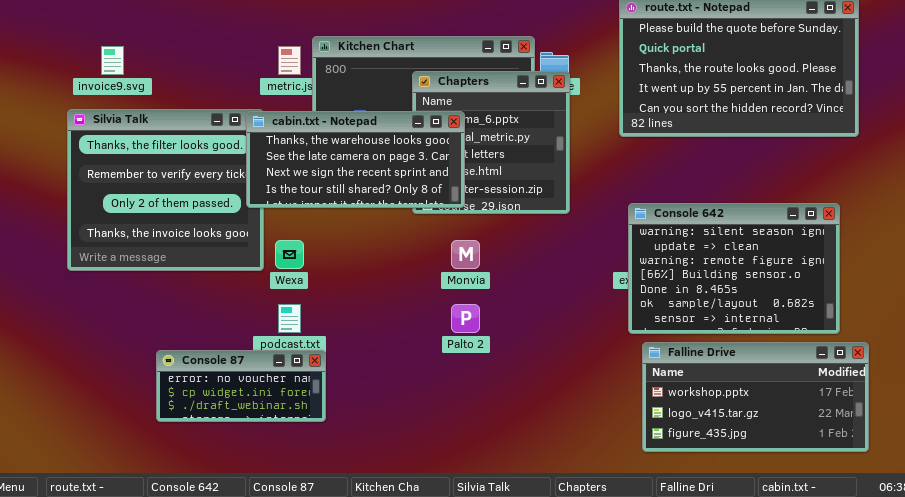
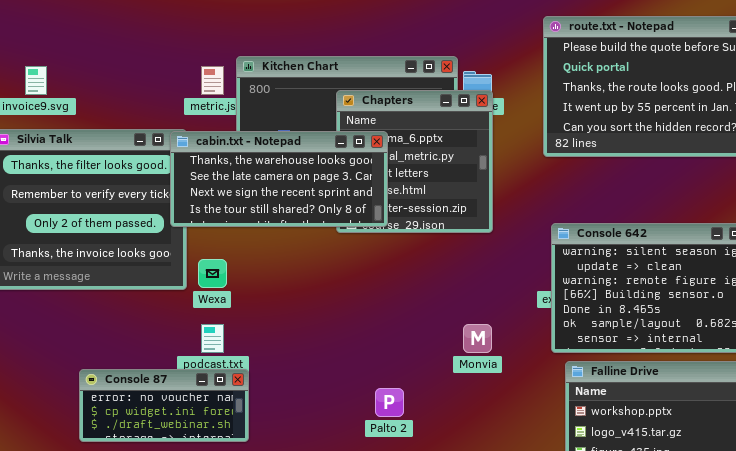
Monvia: [451,240,480,269] -> [463,324,492,353], moved
Palto 2: [451,304,480,333] -> [375,388,404,417], moved

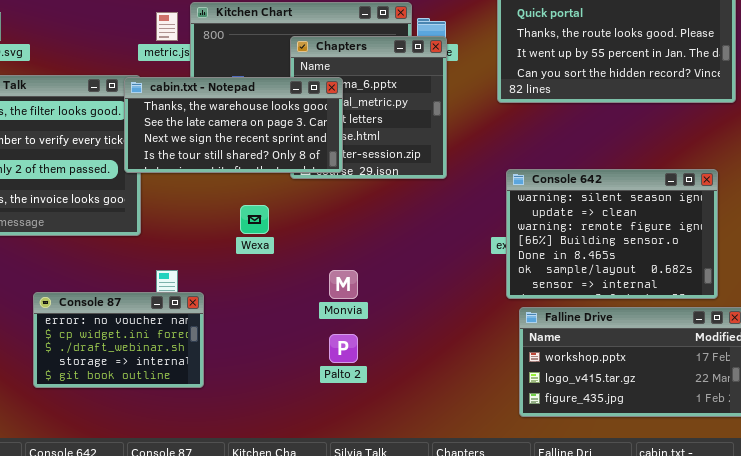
Wexa: [198,259,227,288] -> [240,205,269,234], moved
Monvia: [463,324,492,353] -> [329,270,358,299], moved
Console 87: [79,369,249,442] -> [33,292,204,388], resized

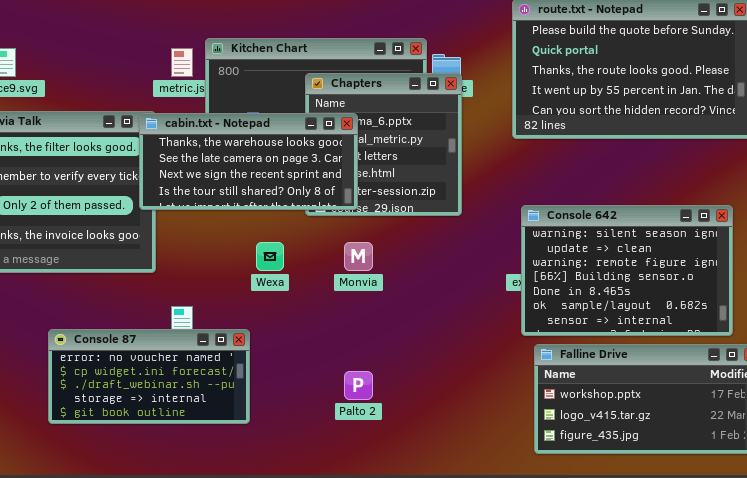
Monvia: [329,270,358,299] -> [344,242,373,271], moved
Console 87: [33,292,204,388] -> [48,329,250,424], resized

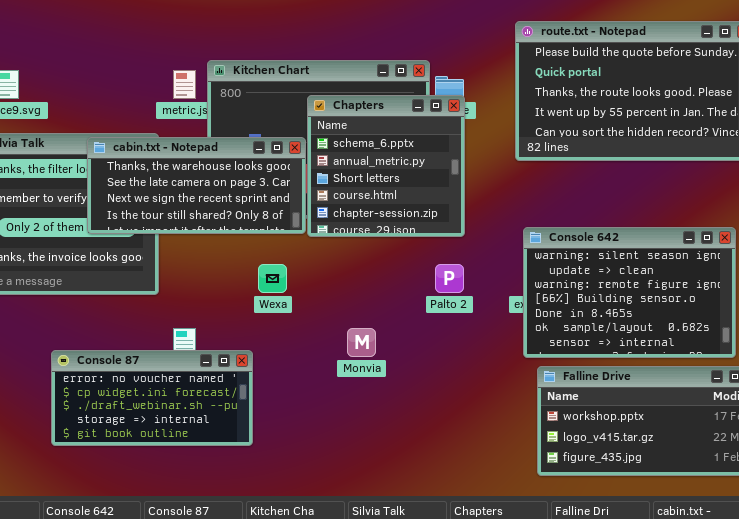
cabin.txt - Notepad: [139,113,358,210] -> [87,137,306,234], moved
Monvia: [344,242,373,271] -> [347,328,376,357], moved
Palto 2: [344,371,373,400] -> [435,264,464,293], moved

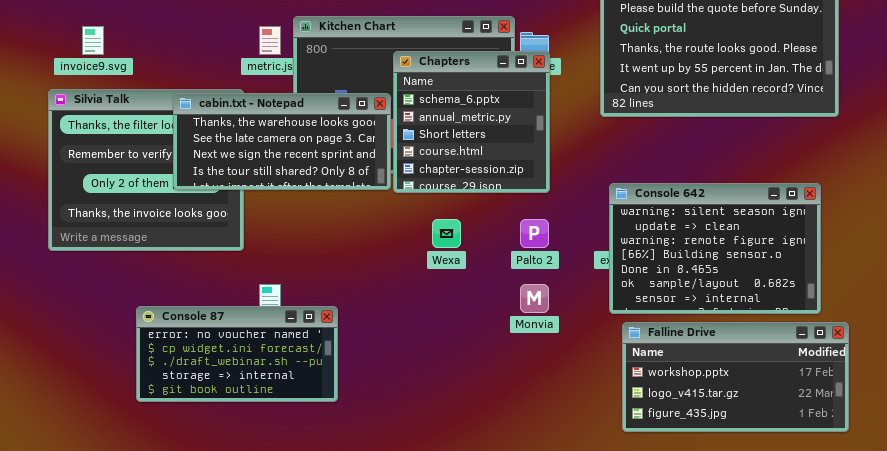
Wexa: [258,264,287,293] -> [432,219,461,248], moved
Monvia: [347,328,376,357] -> [520,284,549,313], moved

